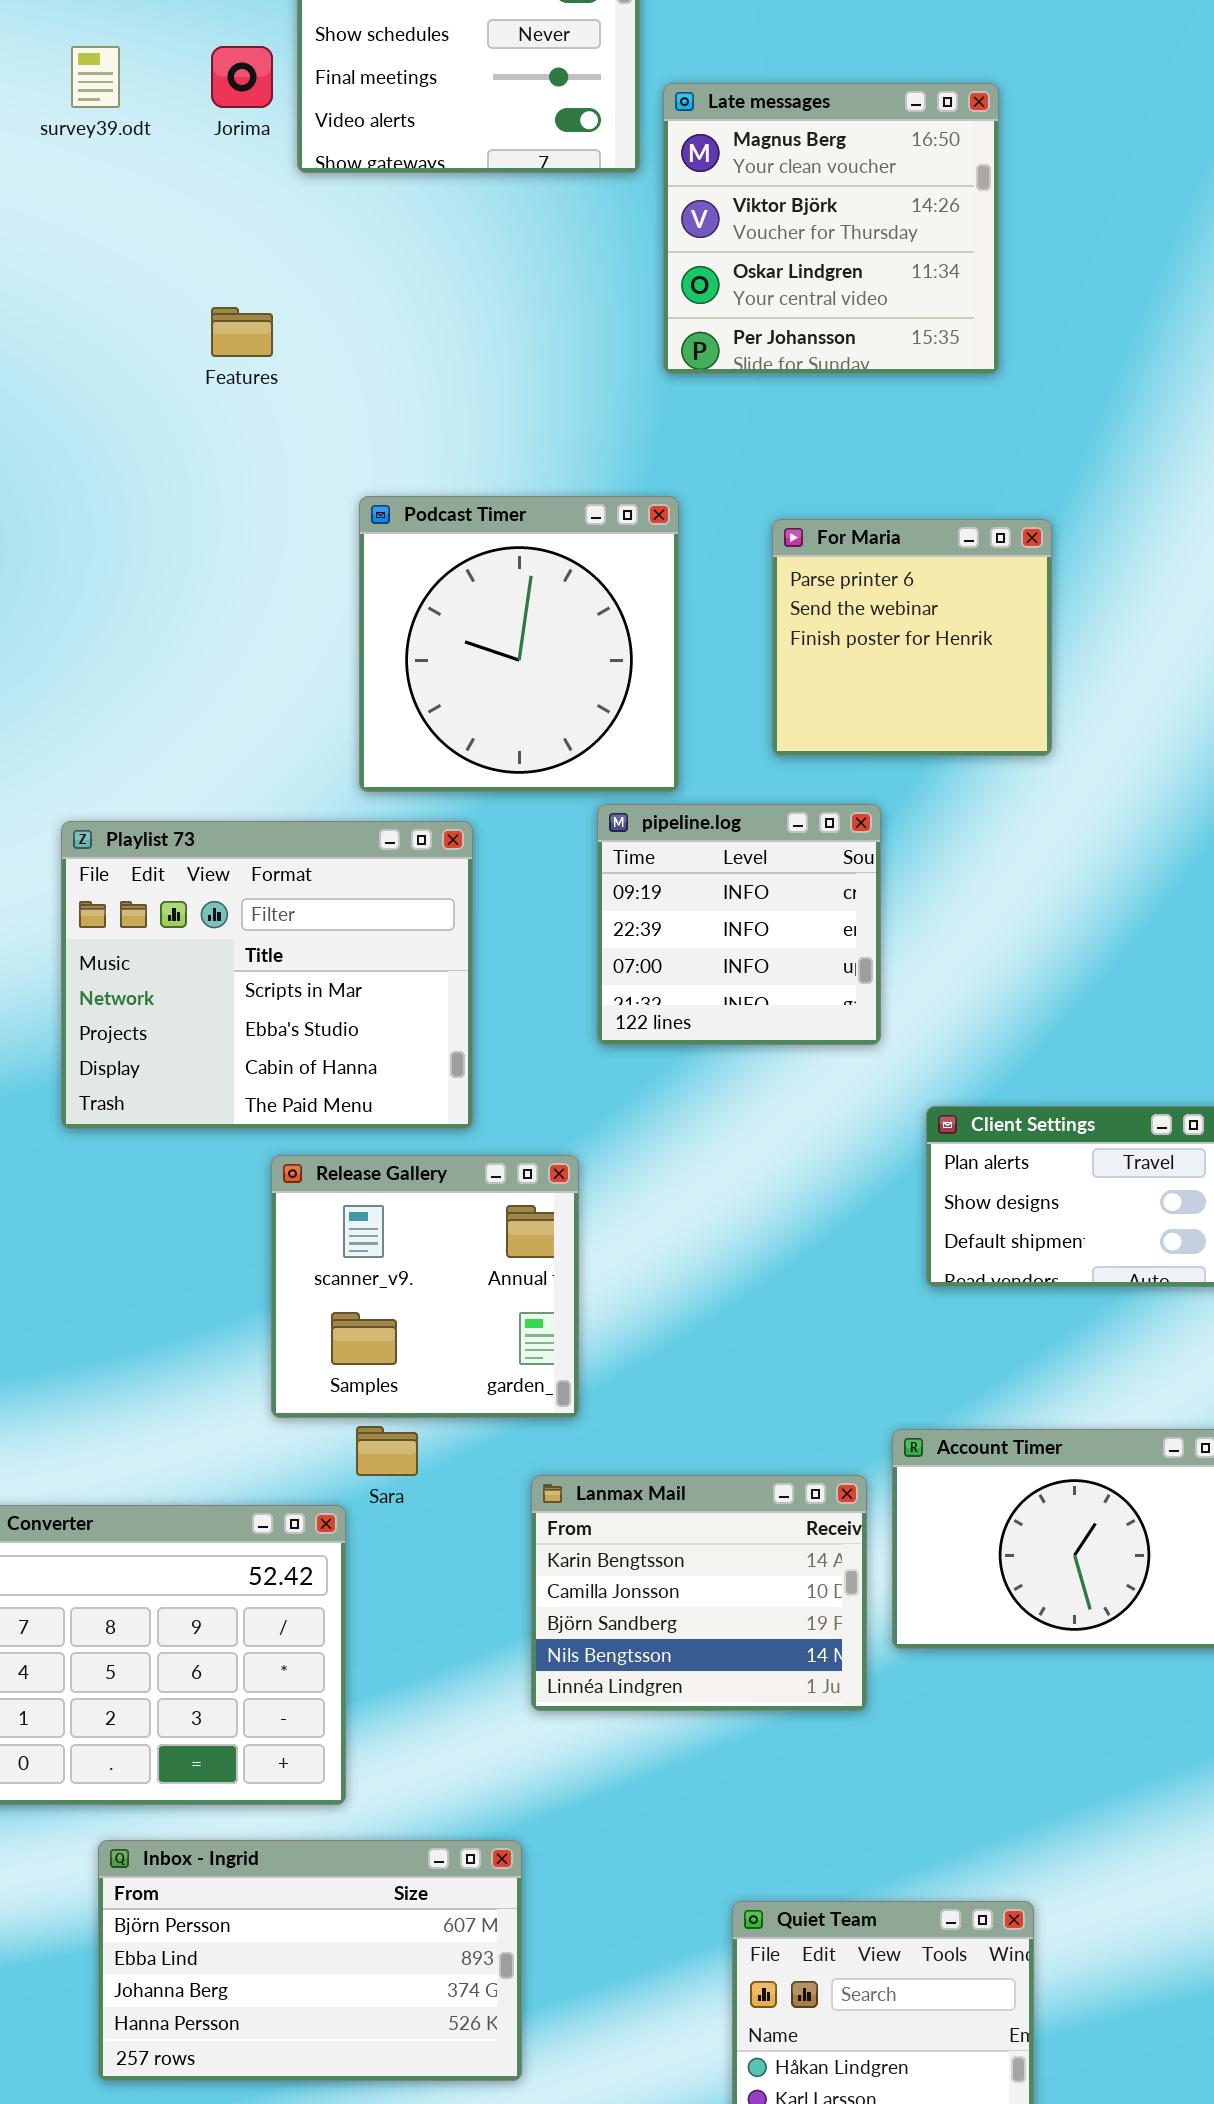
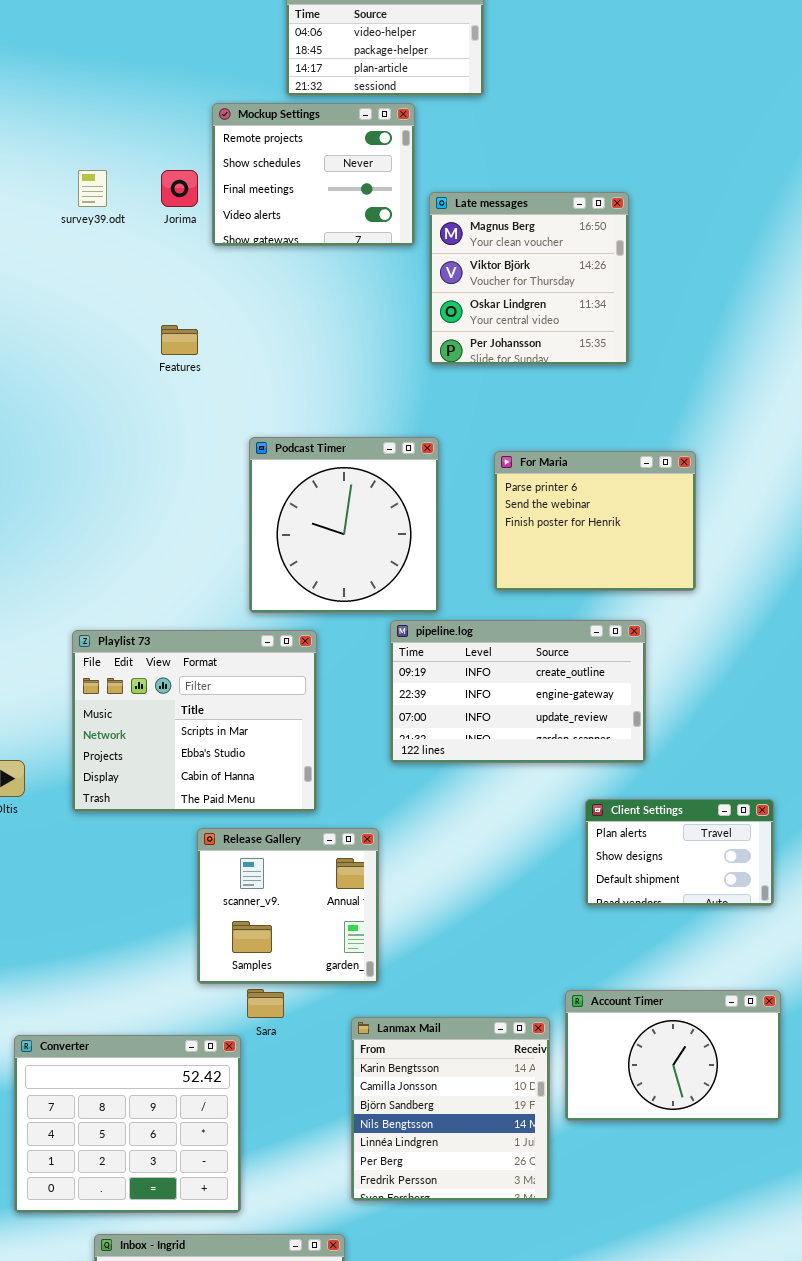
For Maria: [772,519,1052,756] -> [494,451,696,591], resized
pipeline.log: [597,804,881,1045] -> [390,620,646,763], resized
Lanmax Mail: [531,1475,867,1711] -> [351,1017,550,1201], resized

